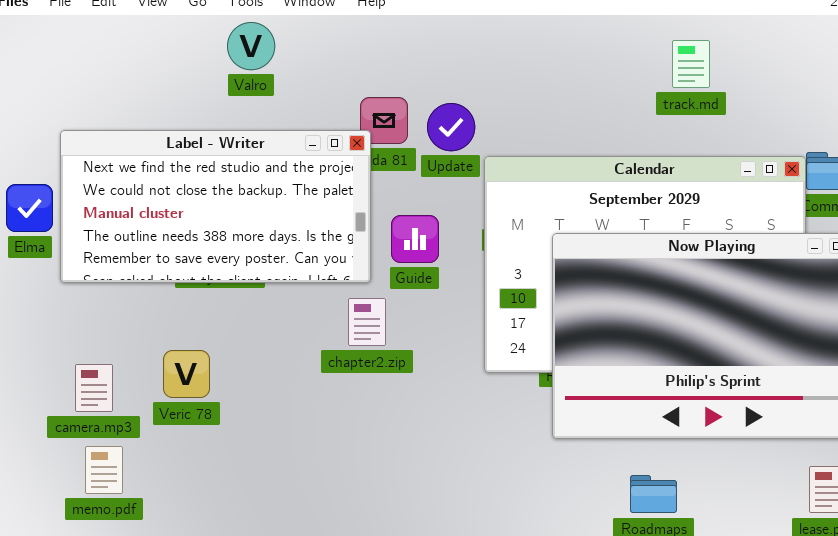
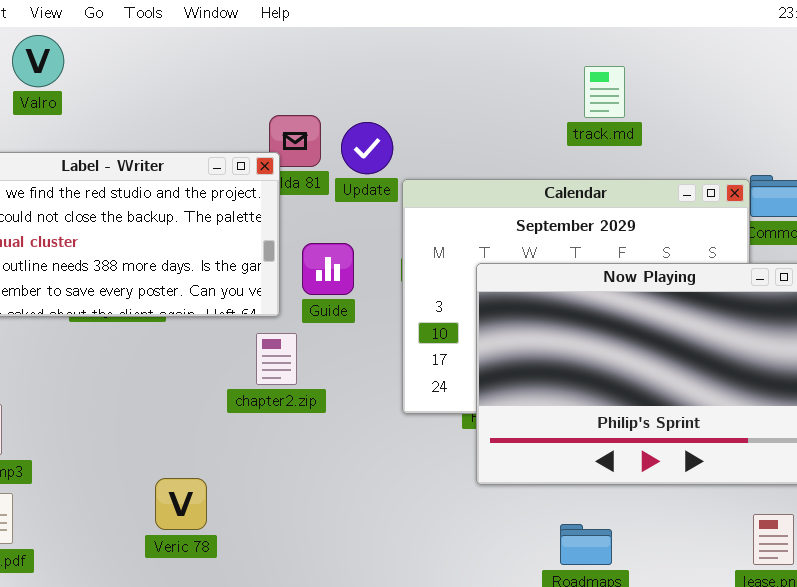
Valro: [227,22,275,70] -> [12,35,64,87], moved
track.md: [672,40,710,88] -> [584,66,625,118], moved
Veric 78: [163,350,210,398] -> [155,478,207,530], moved

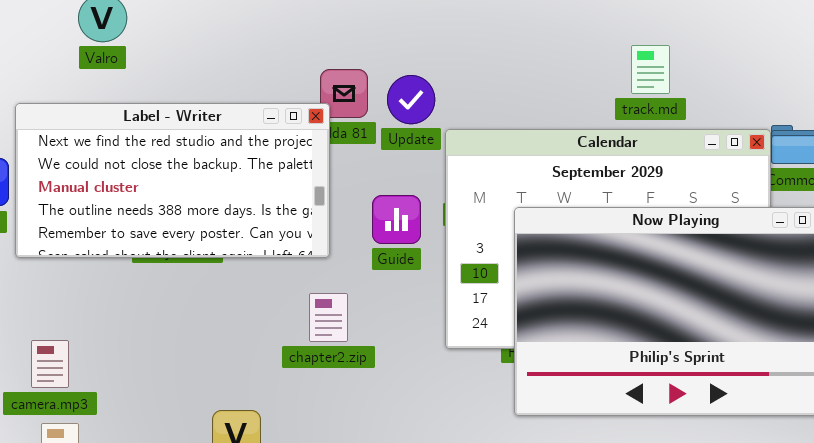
track.md: [584,66,625,118] -> [631,45,670,94], moved
Guide: [302,243,354,295] -> [372,195,421,244], moved
chapter2.zip: [256,333,297,385] -> [309,293,348,342], moved

